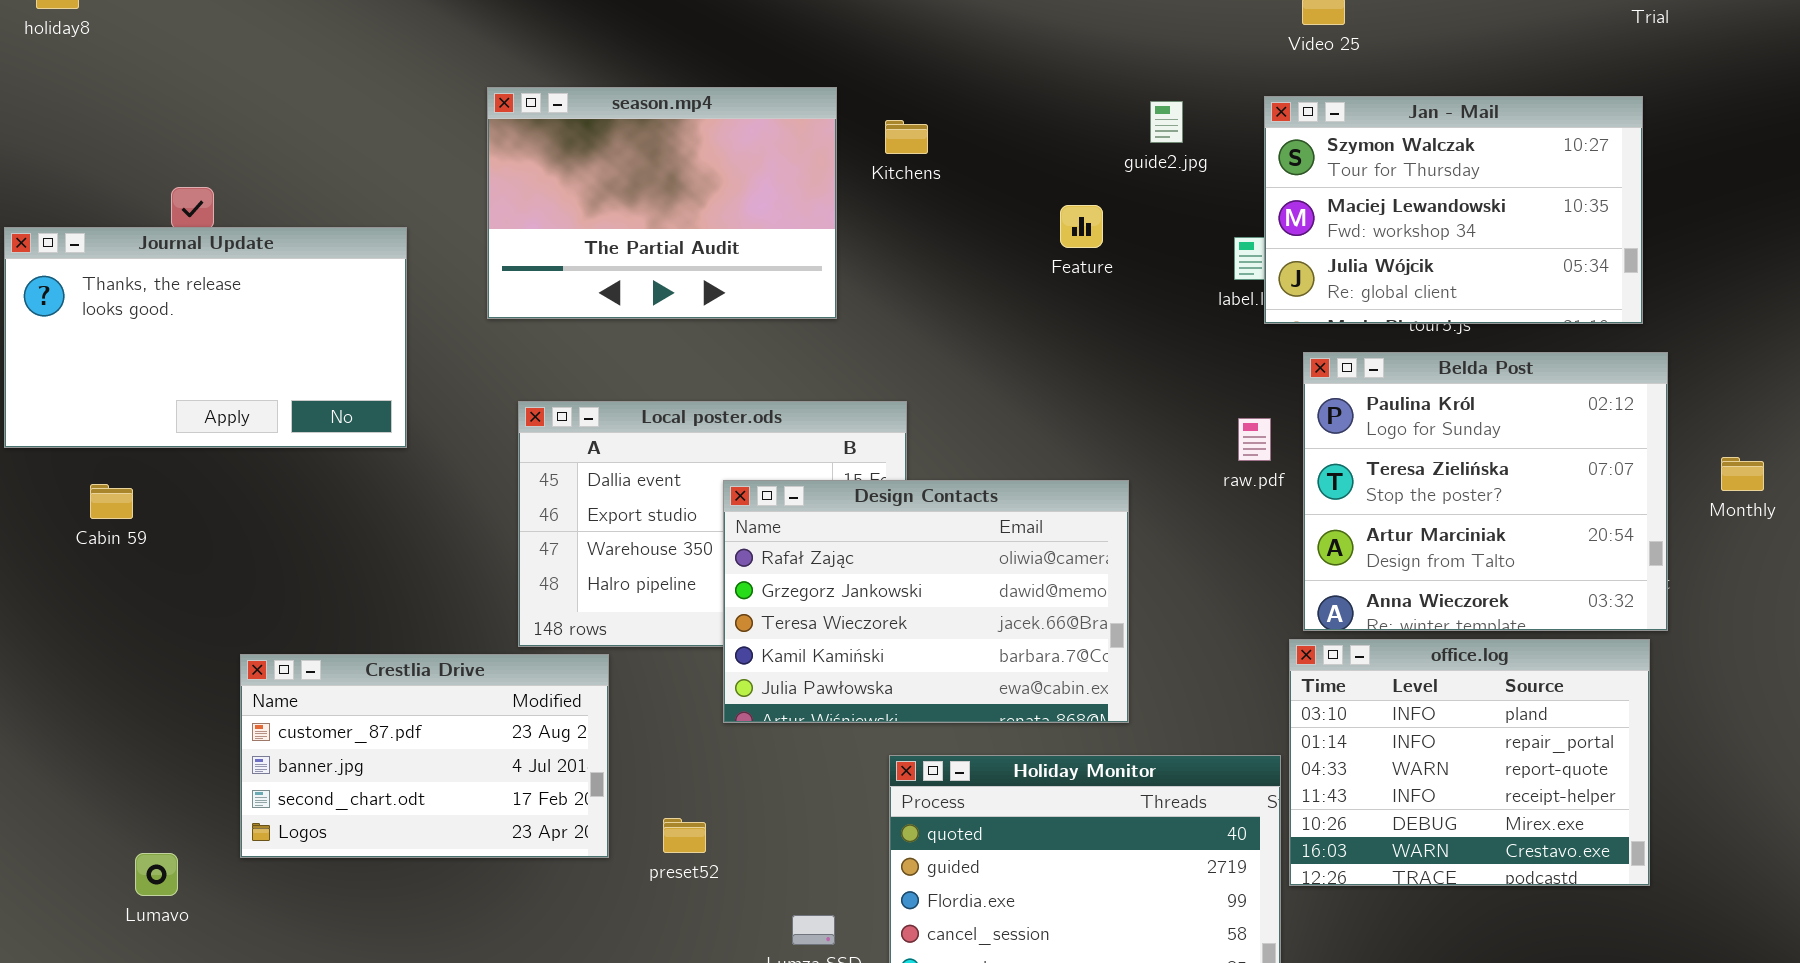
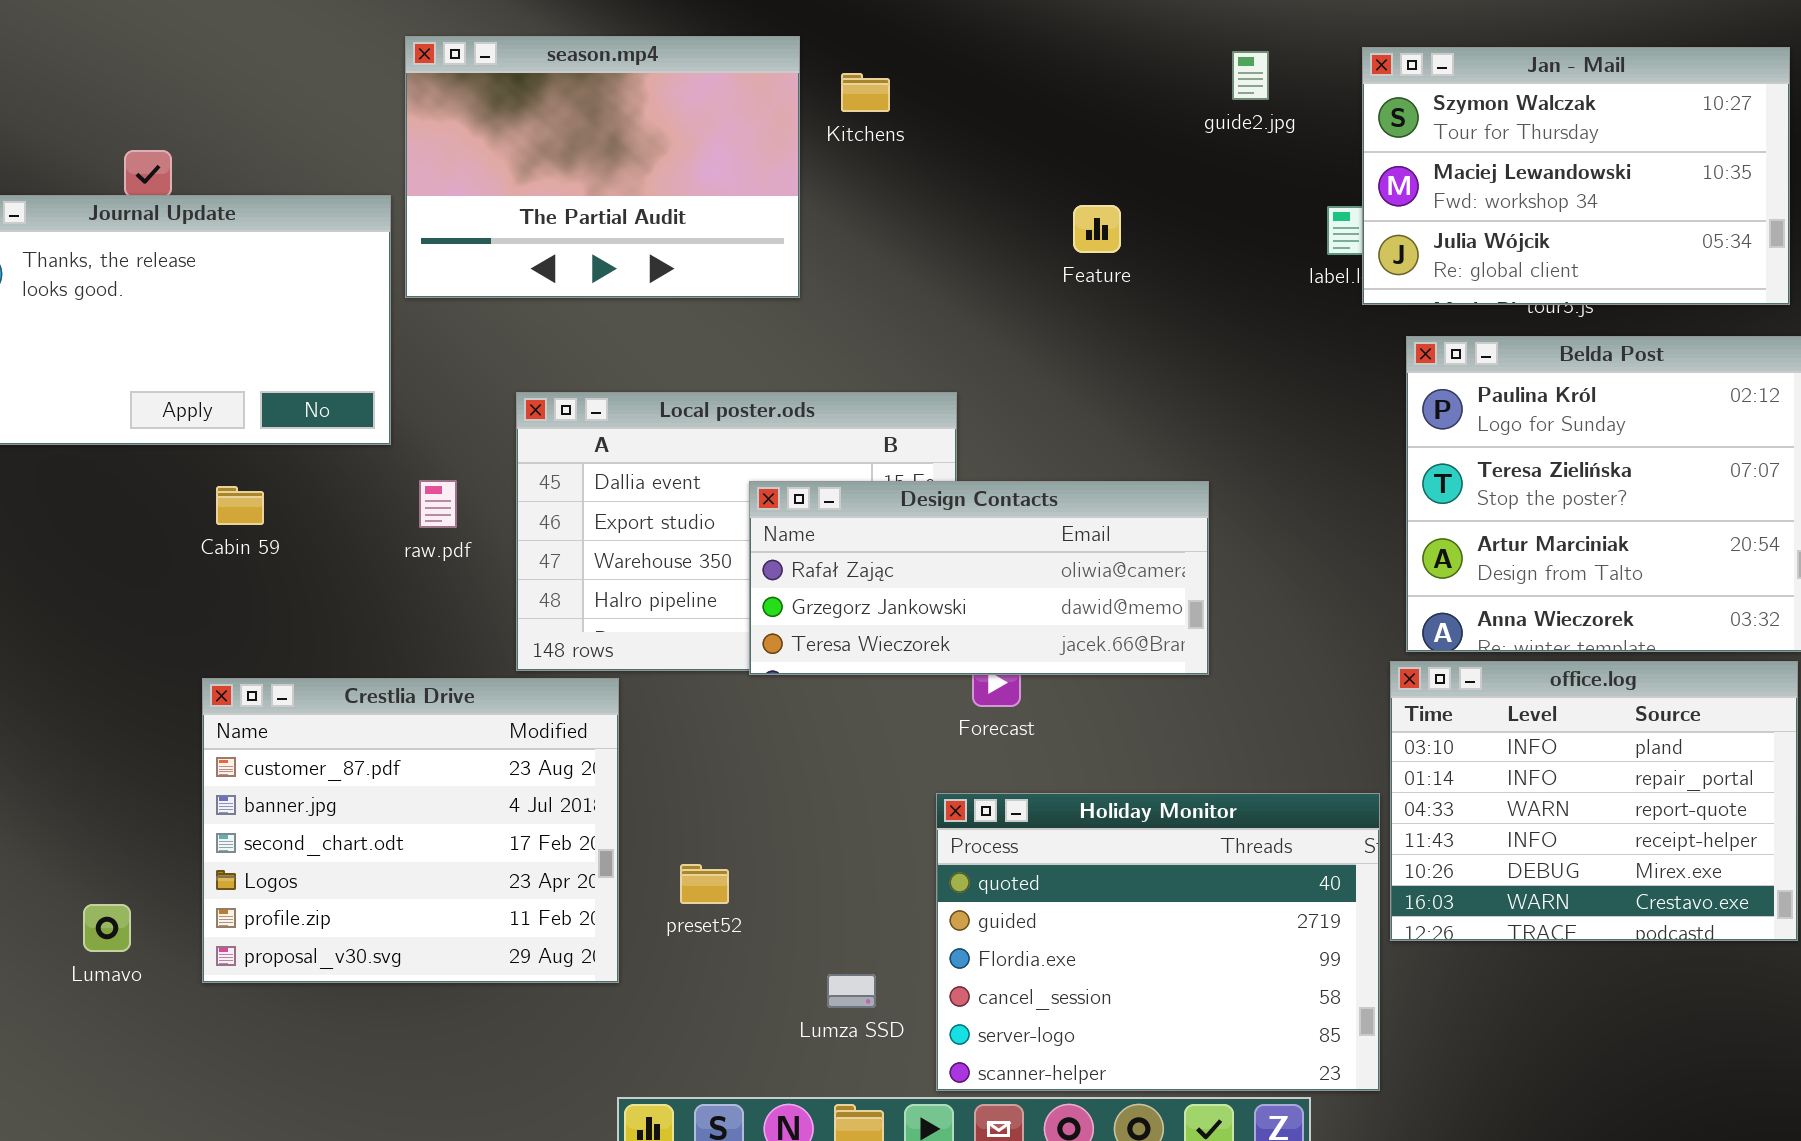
season.mp4: [487,87,837,319] -> [405,36,800,298], moved
Kitchens: [885,120,928,154] -> [841,73,890,112], moved
Feature: [1060,205,1103,248] -> [1073,205,1121,253], moved
raw.pdf: [1238,418,1271,461] -> [419,480,457,528], moved
Design Contacts: [723,480,1129,723] -> [749,481,1209,675], resized
Cabin 59: [90,484,133,519] -> [216,486,264,525], moved
Crestlia Drive: [240,654,609,858] -> [202,678,619,983], resized

